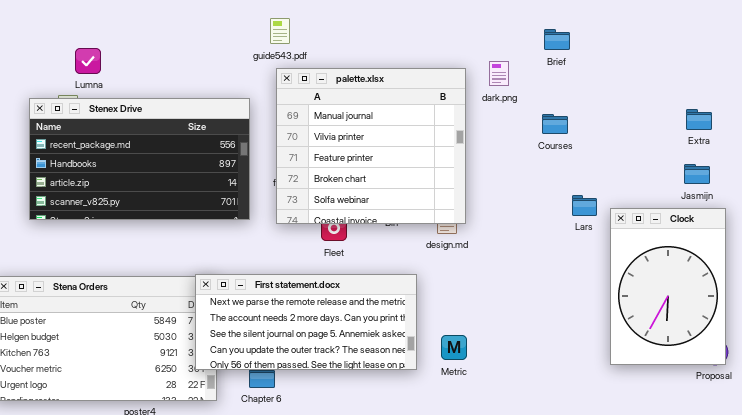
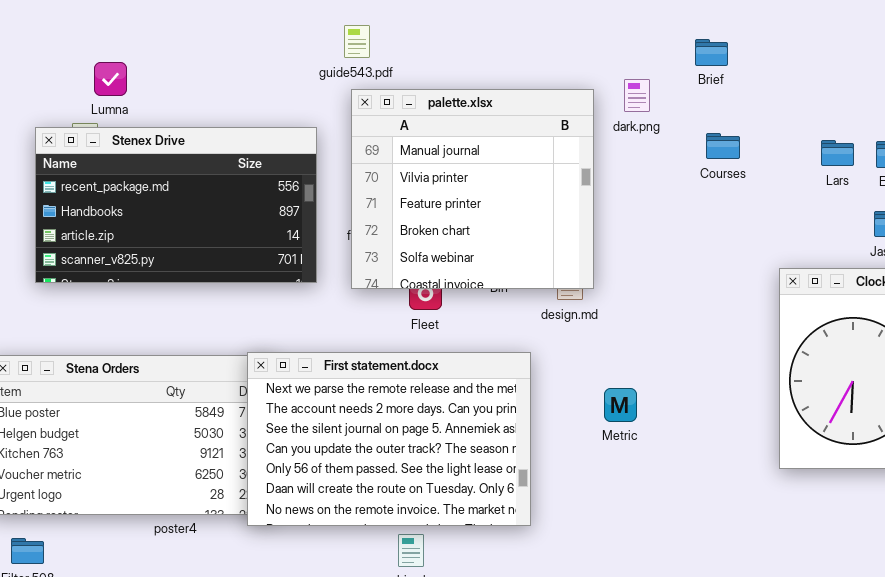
Courses: [542,114,568,134] -> [706,133,740,159], moved
Lars: [572,195,597,216] -> [821,140,854,166], moved
First statement.docx: [195,274,417,370] -> [247,352,531,526], resized
Metric: [441,335,467,360] -> [604,388,637,422], moved

